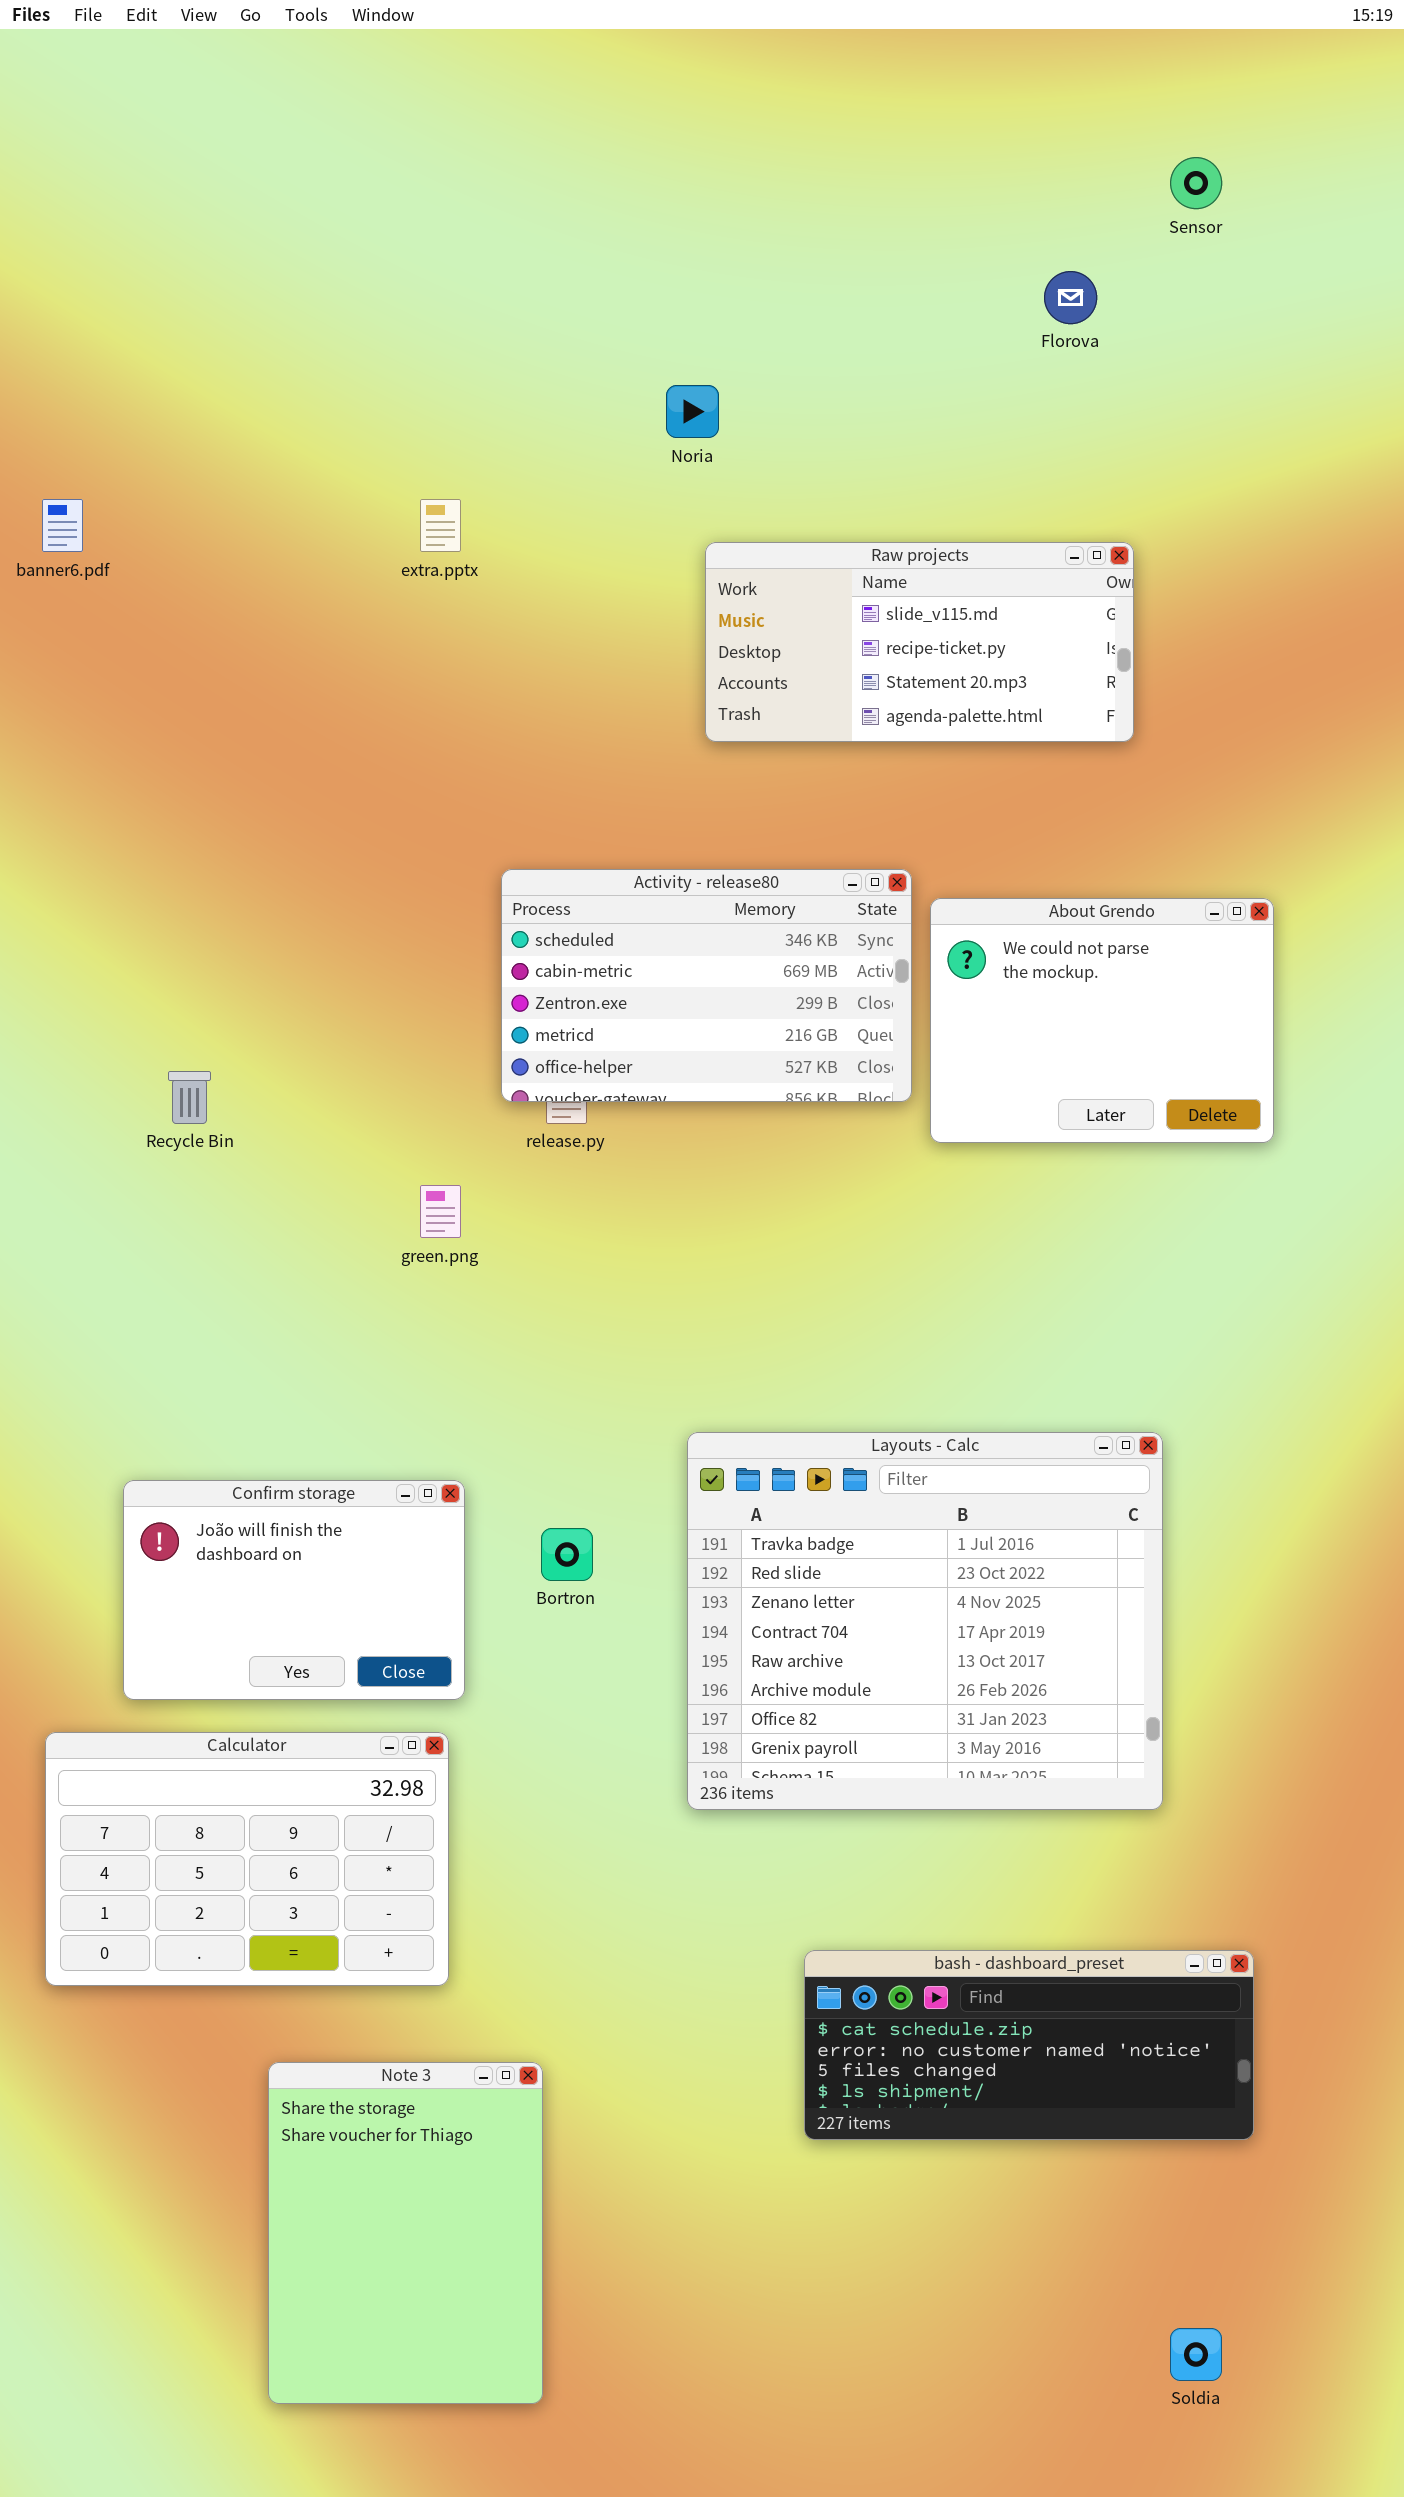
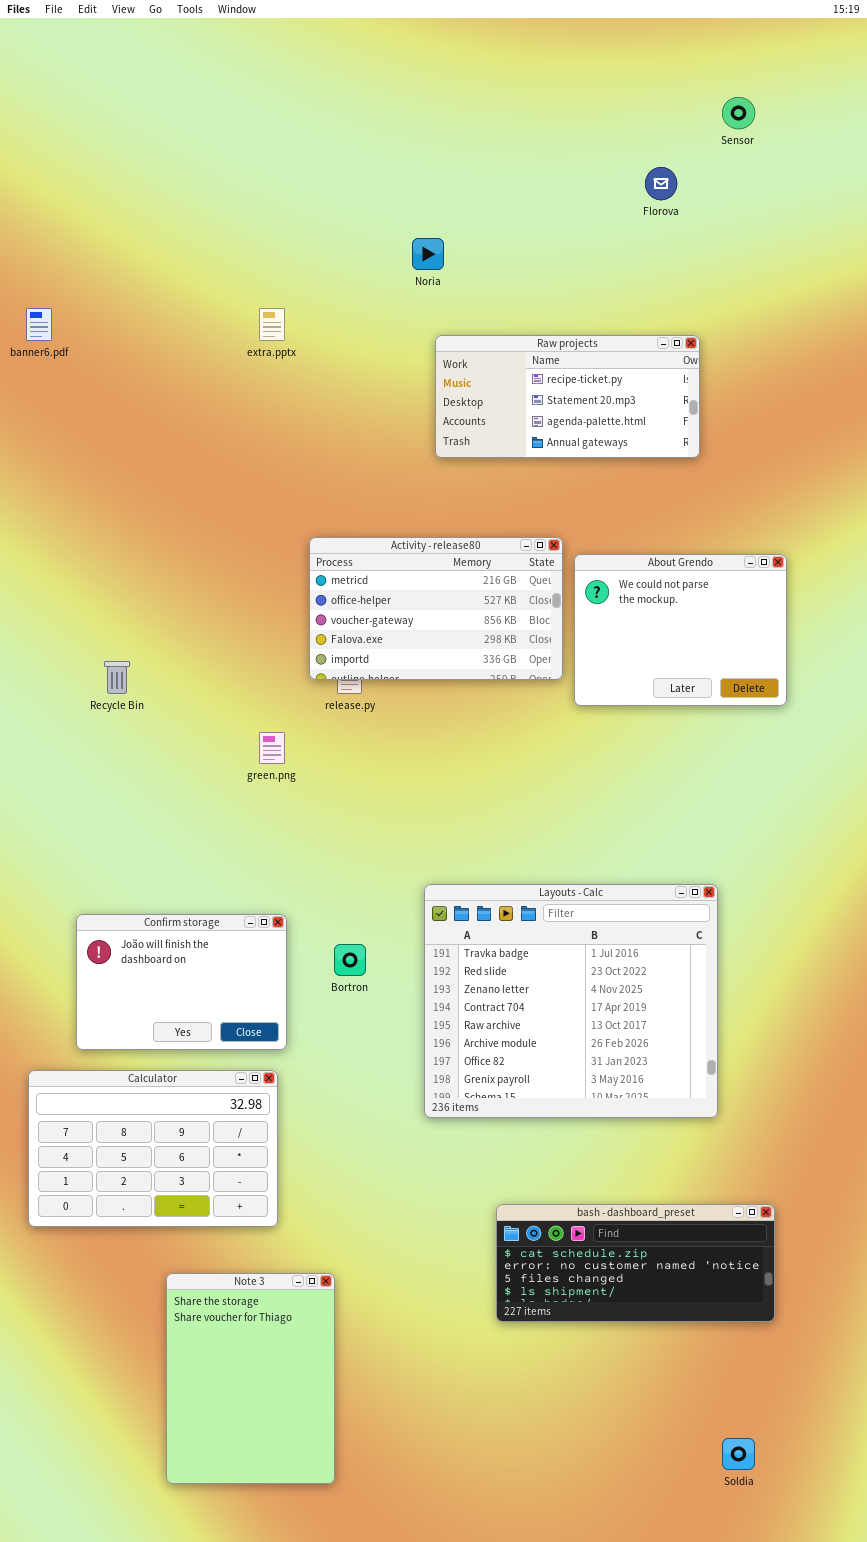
Raw projects: [705,542,1134,742] -> [435,335,700,458], scrolled down 1 row
Activity - release80: [501,869,912,1102] -> [309,537,563,680], scrolled down 3 rows

